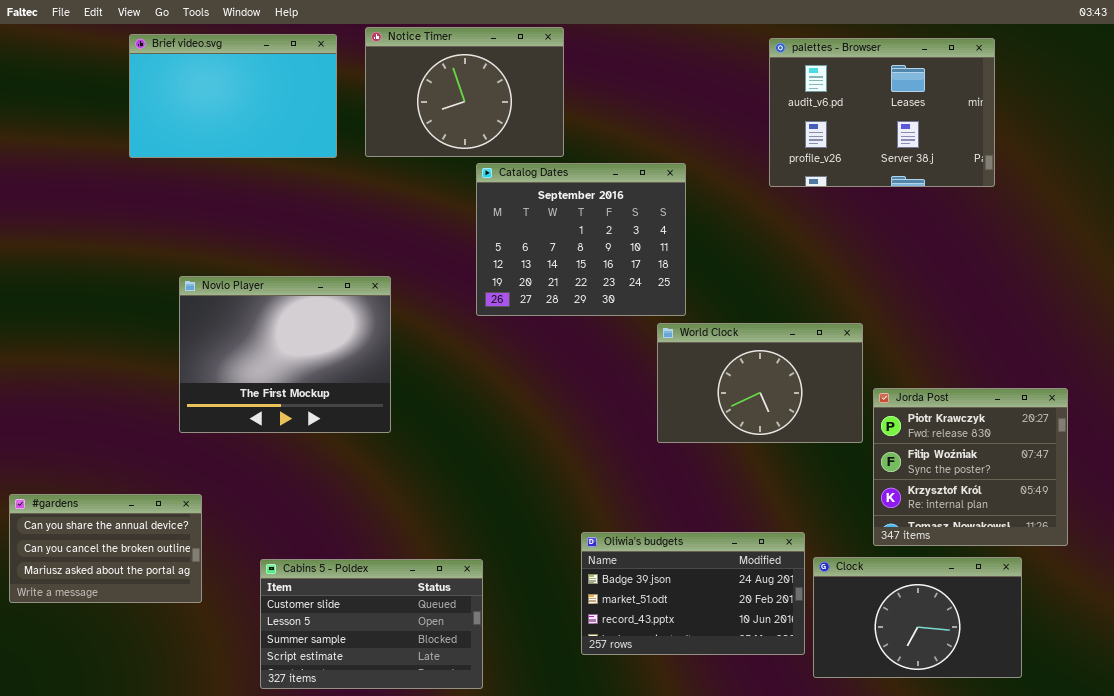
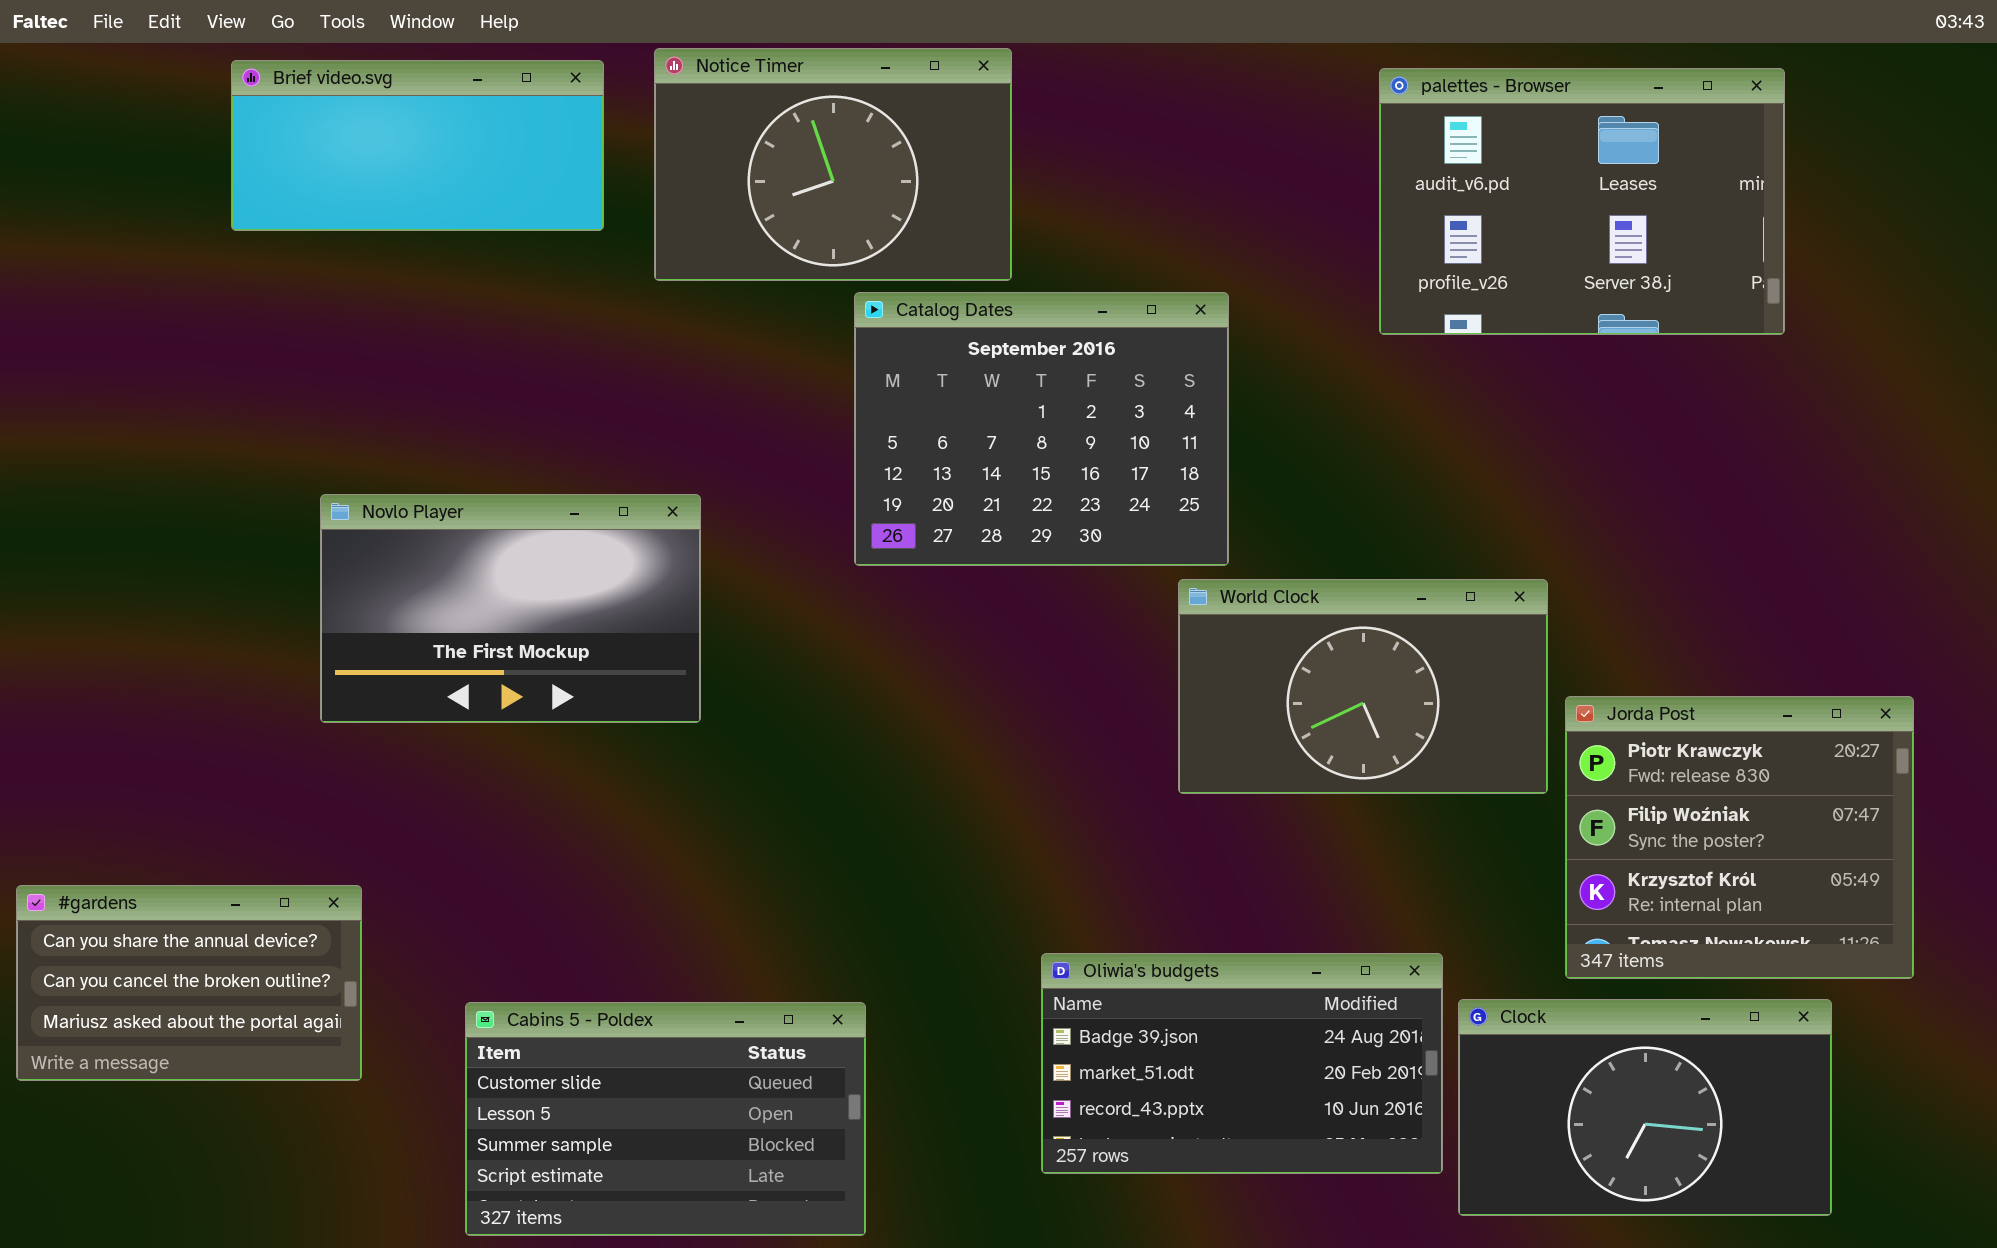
Brief video.svg: [129,34,337,158] -> [231,60,604,231], resized
Novlo Player: [179,276,391,433] -> [320,494,701,723], resized

